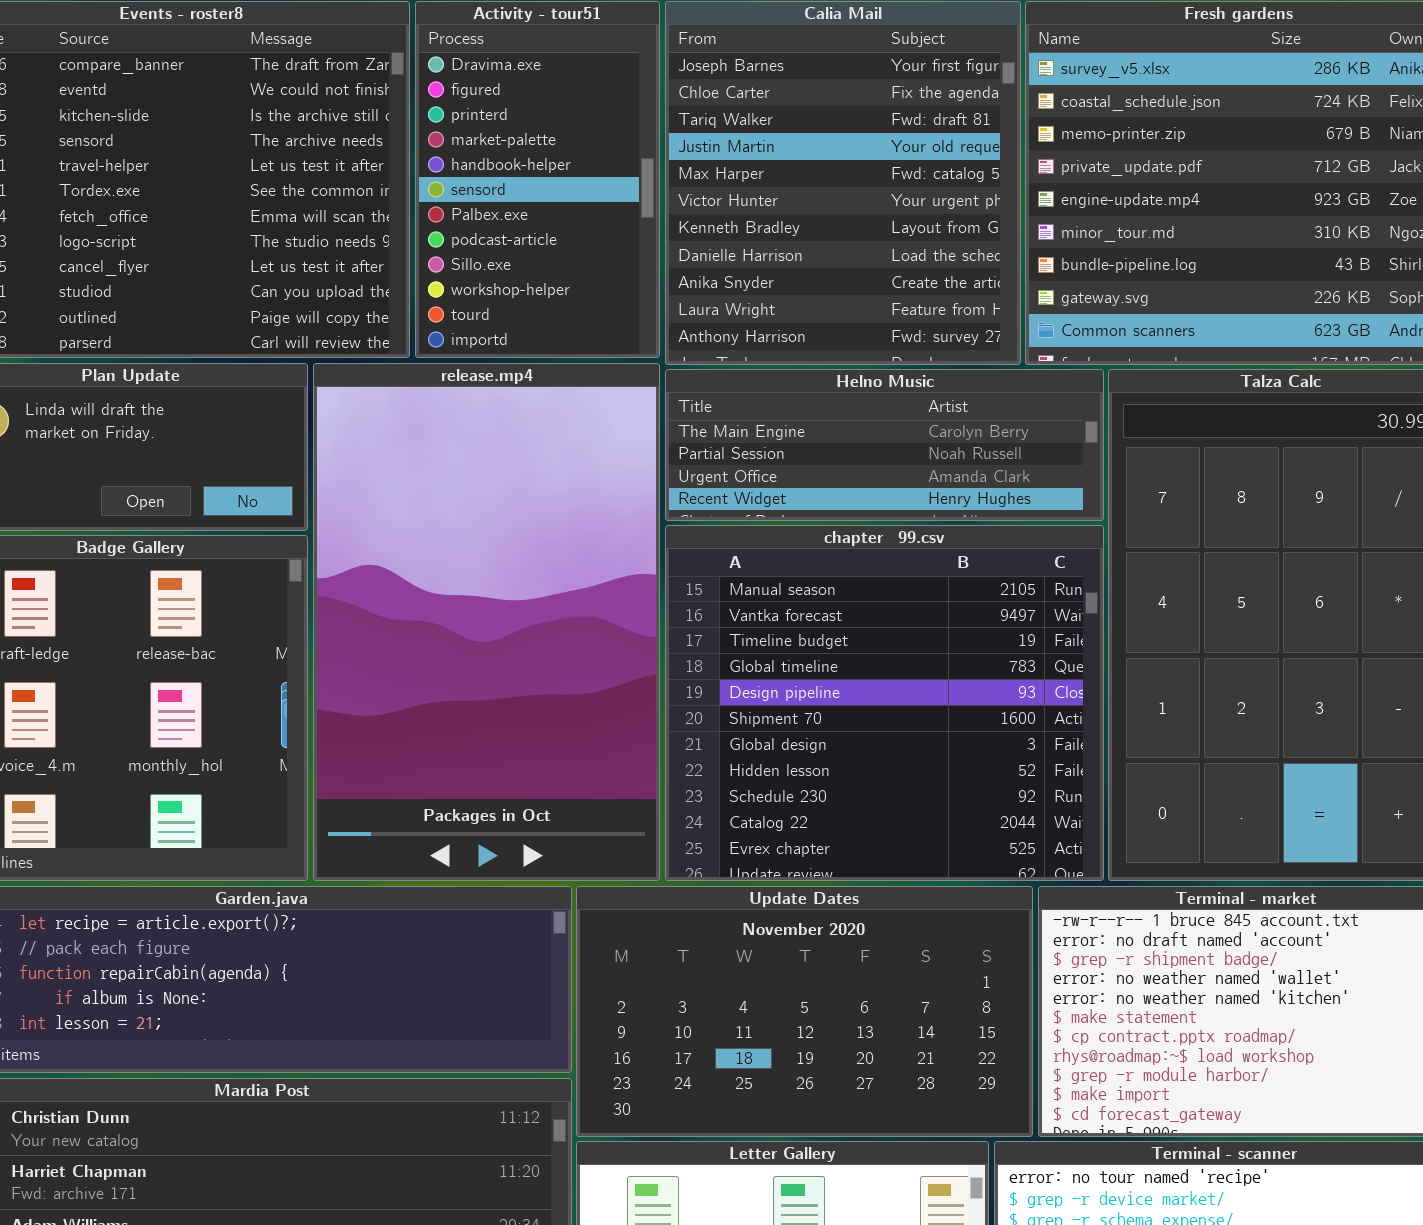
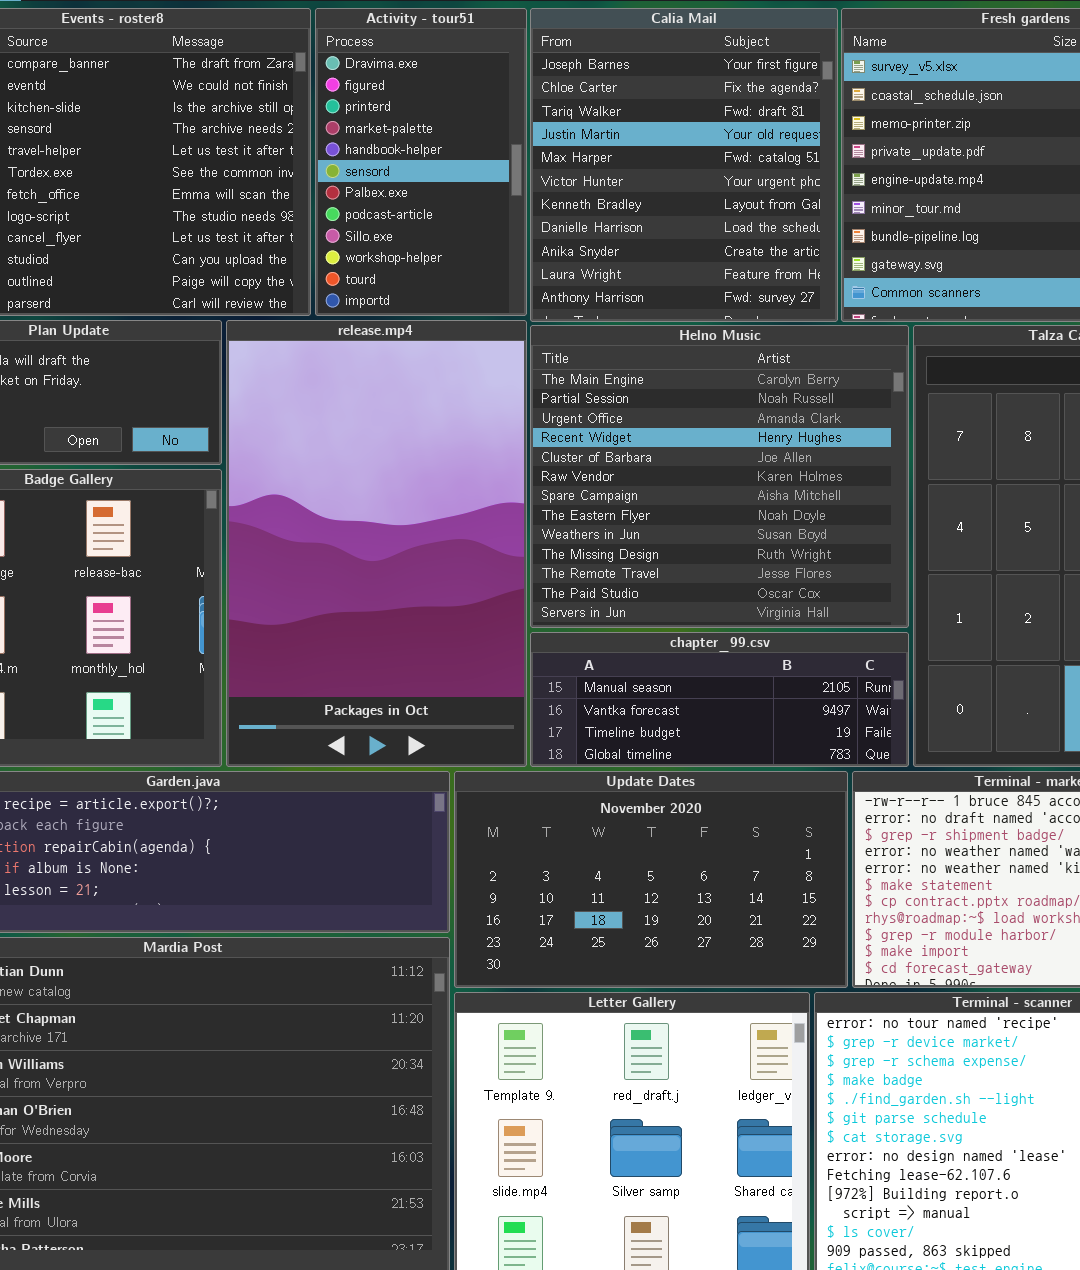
Helno Music: [665,369,1104,521] -> [530,325,909,628], resized
chapter_99.csv: [665,525,1104,881] -> [530,632,909,767], resized

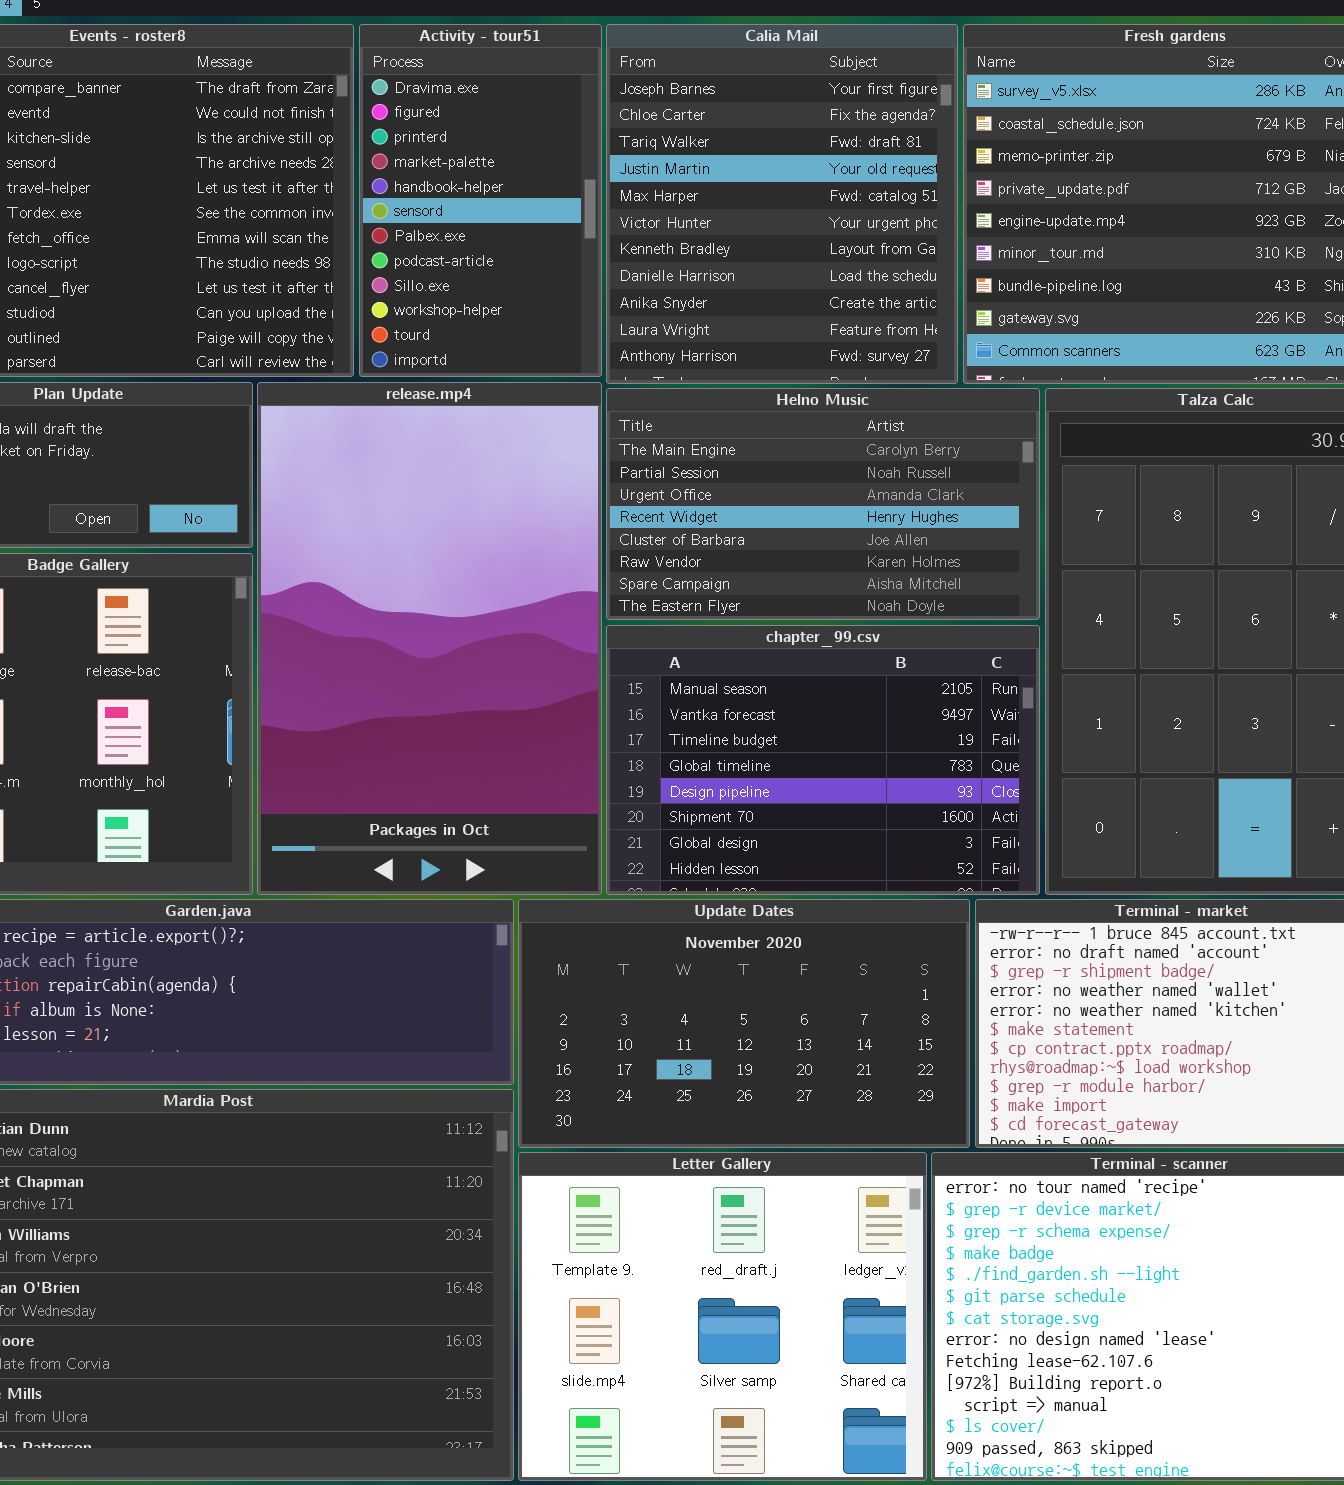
Helno Music: [530,325,909,628] -> [606,388,1040,620], resized
chapter_99.csv: [530,632,909,767] -> [606,625,1040,895], resized

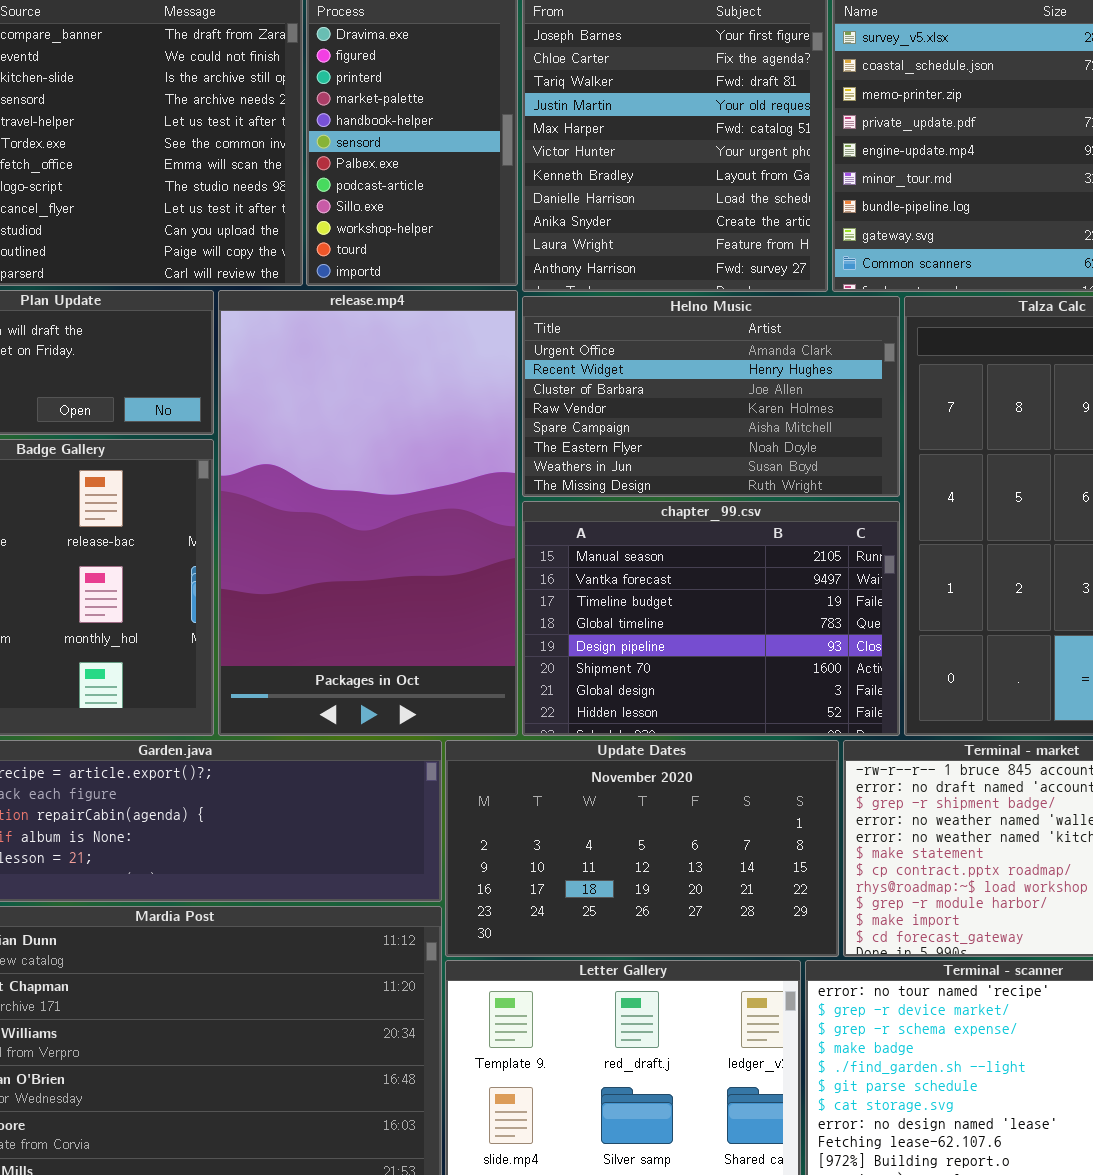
Helno Music: [606,388,1040,620] -> [522,296,900,497], scrolled down 2 rows

